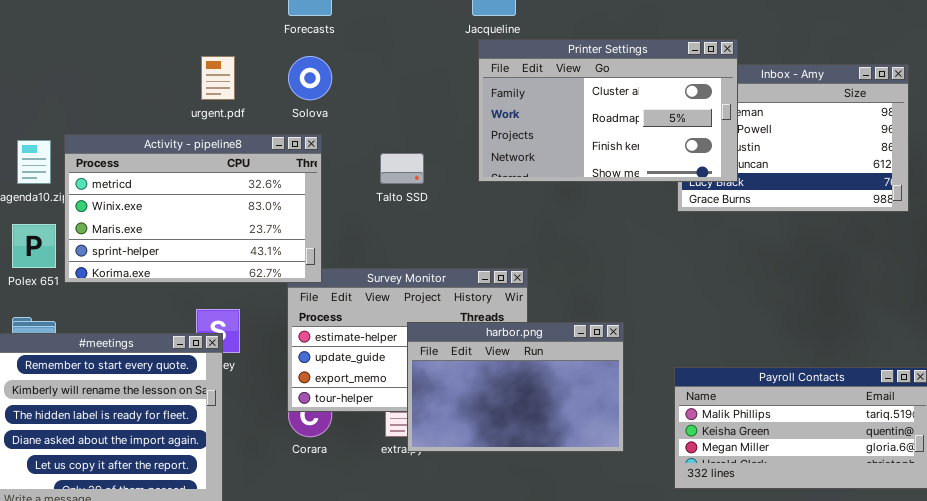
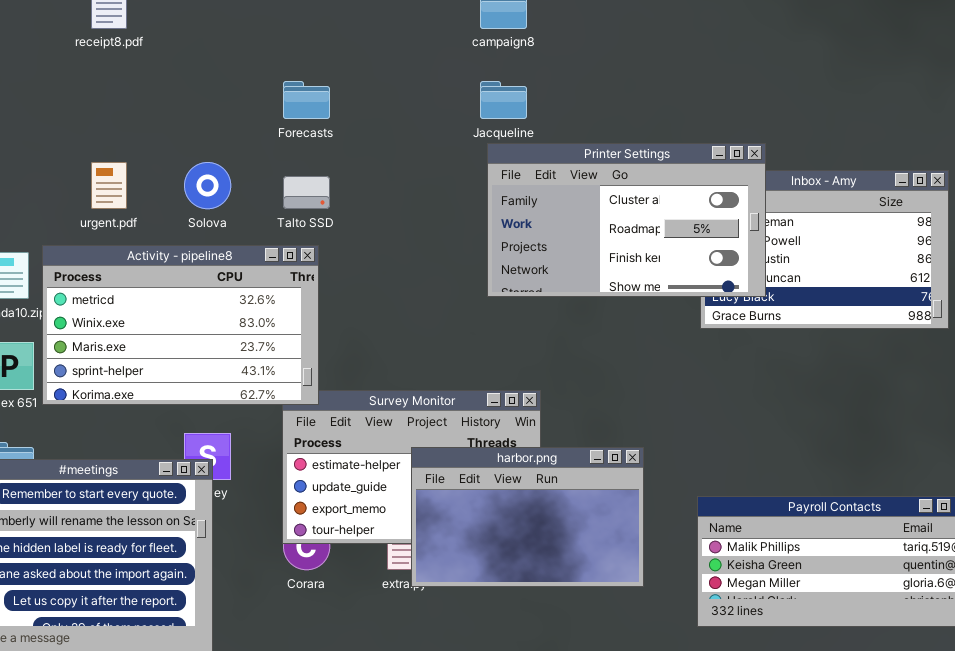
urgent.pdf: [201,56,235,100] -> [91,162,127,209], moved
Solova: [288,56,332,100] -> [184,162,231,209], moved
Talto SSD: [380,153,424,184] -> [283,176,330,209], moved

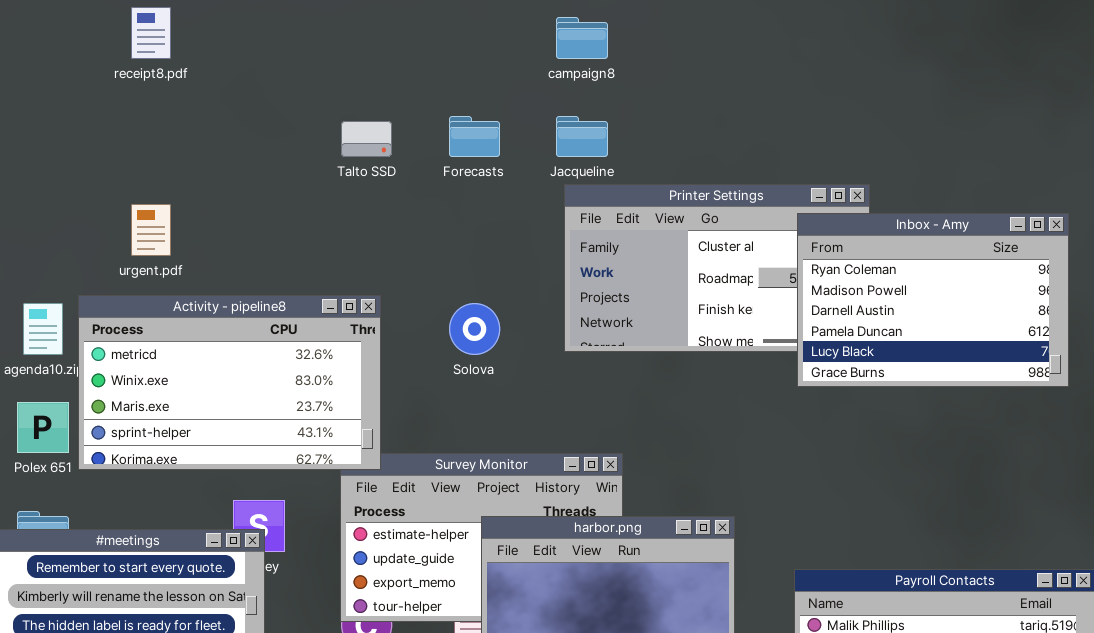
Forecasts: [283,81,330,119] -> [449,116,500,157], moved
Solova: [184,162,231,209] -> [449,303,500,355], moved
Inbox - Amy: [700,170,949,329] -> [797,213,1069,387], raised
Talto SSD: [283,176,330,209] -> [341,121,392,157], moved

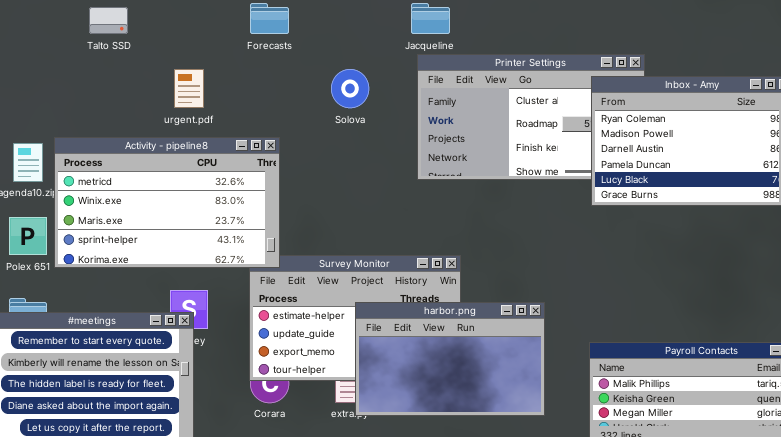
Forecasts: [449,116,500,157] -> [250,3,289,34], moved
Talto SSD: [341,121,392,157] -> [89,7,128,34], moved
urgent.pdf: [131,204,171,256] -> [174,69,204,108], moved
Solova: [449,303,500,355] -> [331,69,369,108], moved

